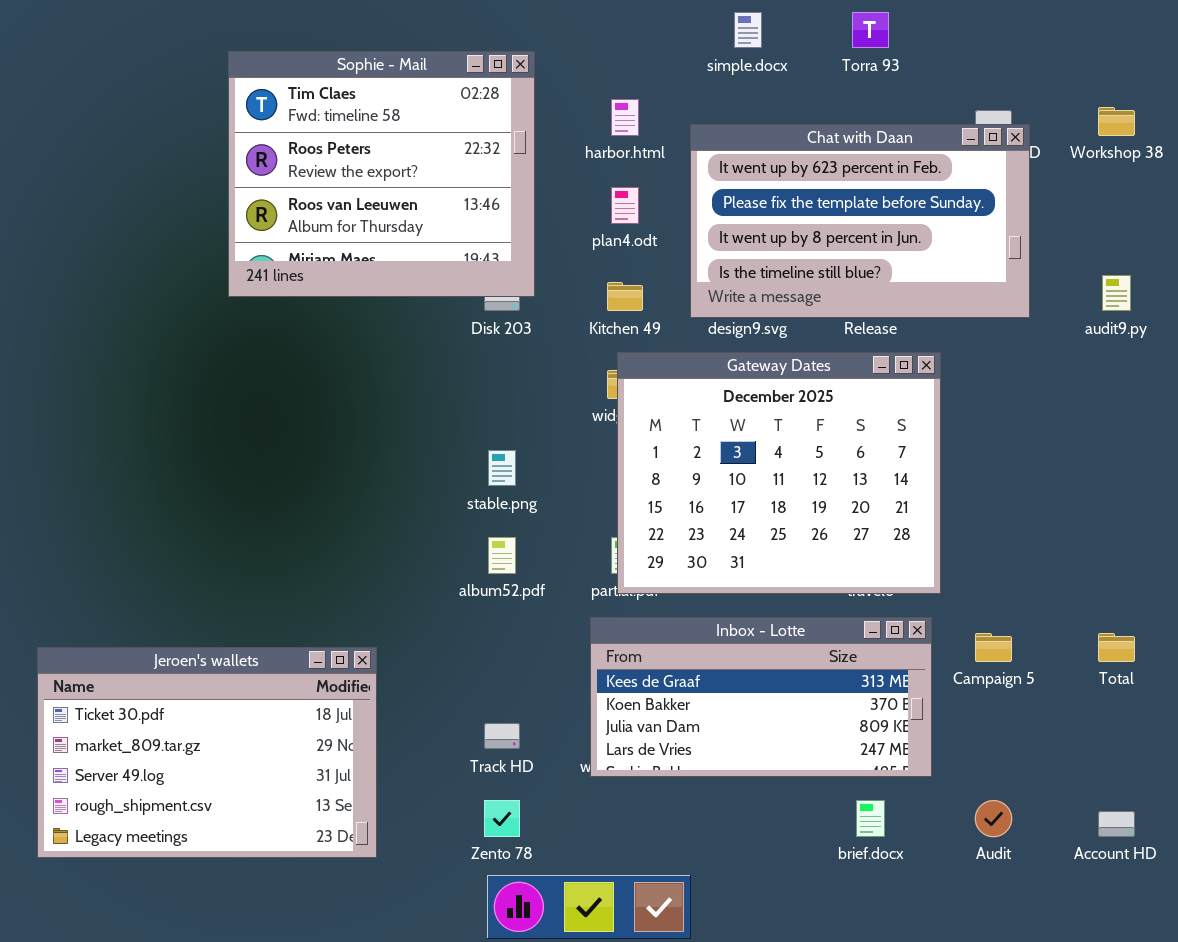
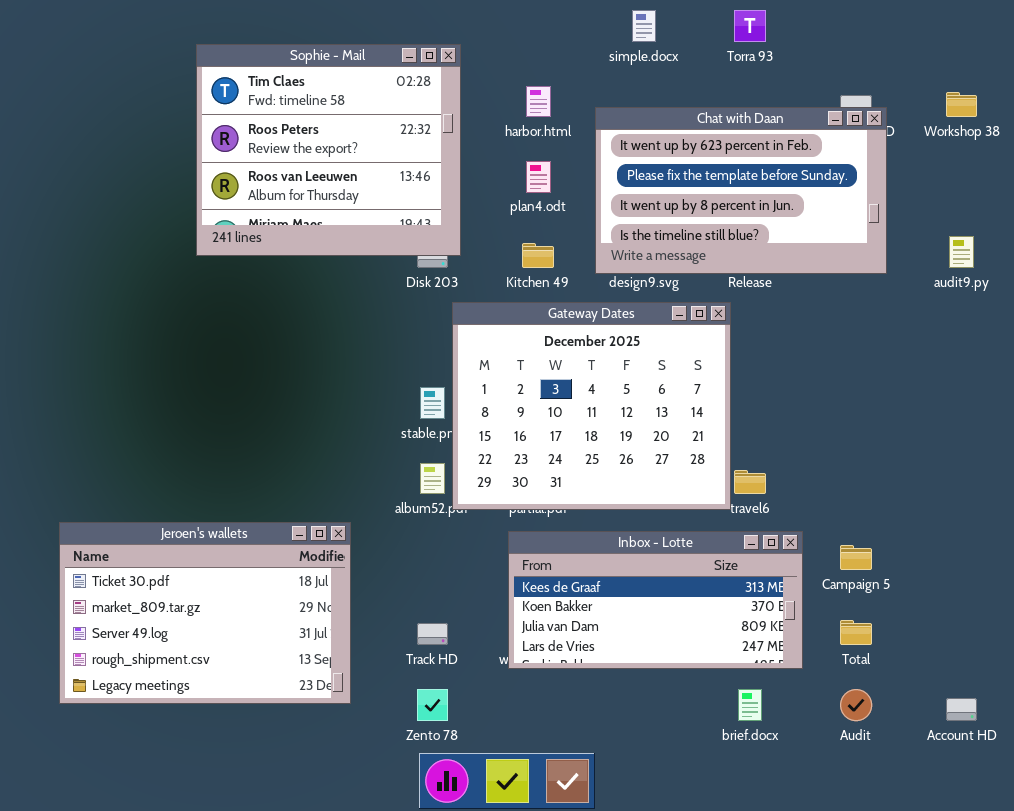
Gateway Dates: [617,352,941,594] -> [452,302,731,510], moved
Total: [1098,633,1135,662] -> [840,620,872,645], moved
Jeroen's wallets: [37,647,377,858] -> [59,522,351,704], moved

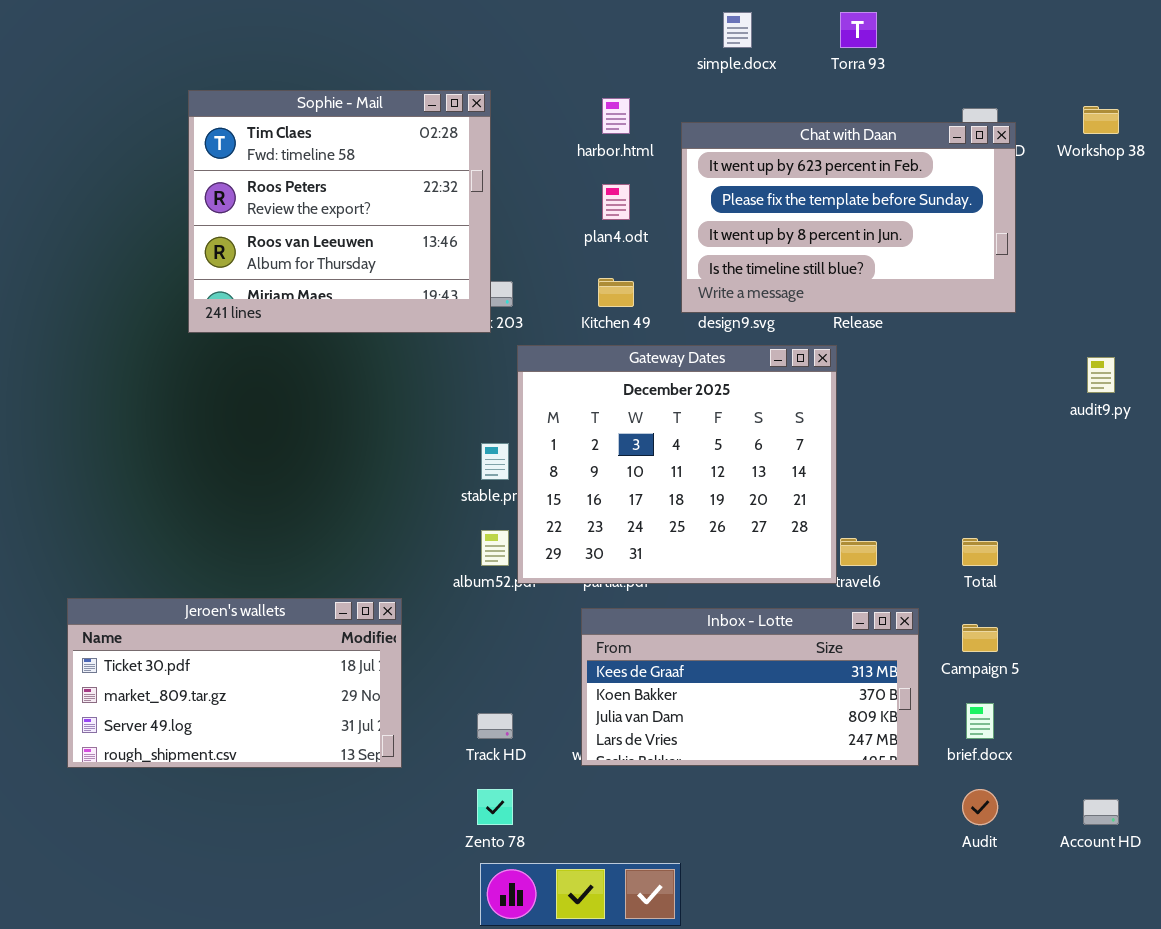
Sophie - Mail: [196,44,461,256] -> [188,90,491,333], moved
audit9.py: [949,236,974,268] -> [1087,357,1115,393], moved
Jeroen's wallets: [59,522,351,704] -> [67,598,402,768], resized
Total: [840,620,872,645] -> [962,538,998,566], moved
brief.docx: [738,689,762,721] -> [966,703,994,739], moved

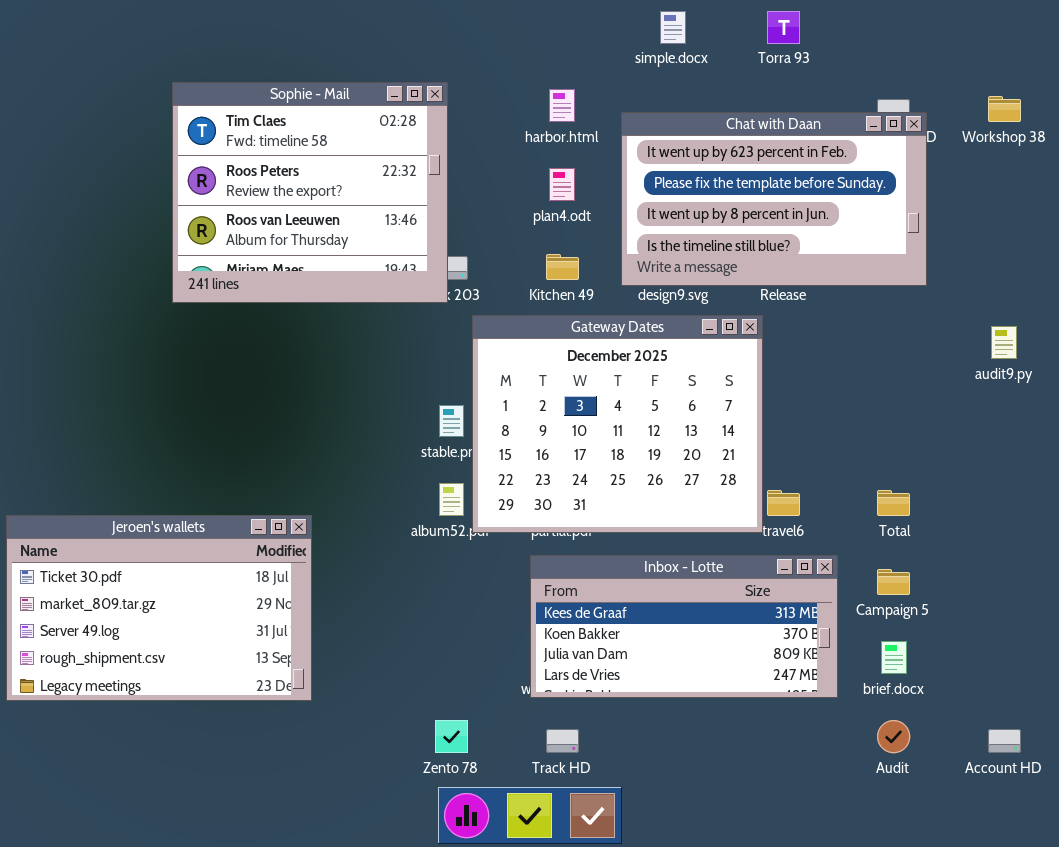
Jeroen's wallets: [67,598,402,768] -> [6,515,312,701], moved, resized
Track HD: [477,713,513,739] -> [546,729,579,753], moved

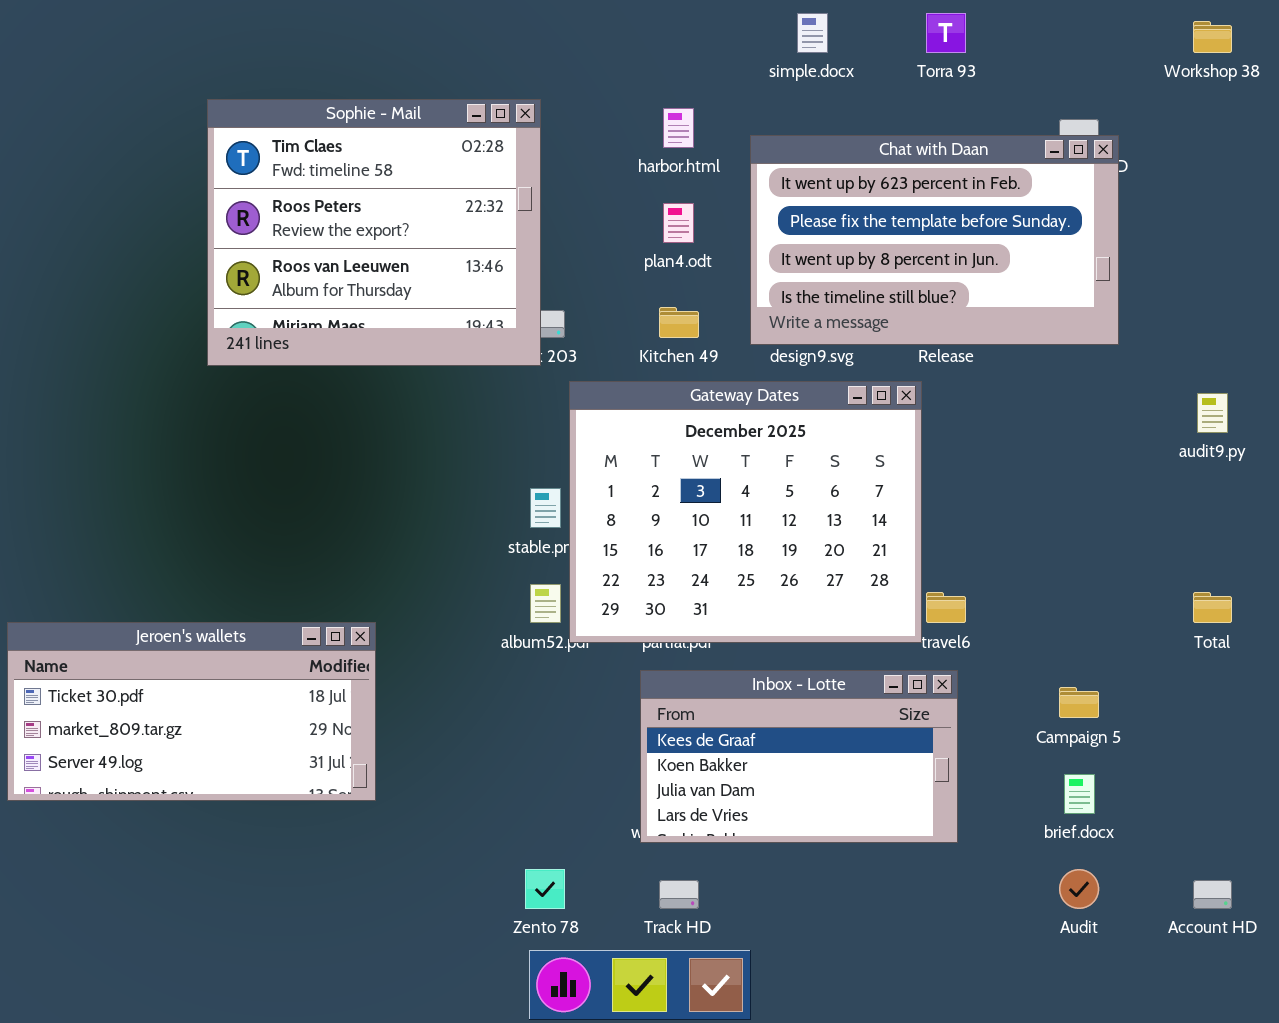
Workshop 38: [988,96,1021,122] -> [1193,21,1232,53], moved
Total: [877,490,910,516] -> [1193,592,1232,623], moved
Jeroen's wallets: [6,515,312,701] -> [7,622,376,801], resized
Inbox - Lotte: [530,555,838,698] -> [640,670,958,843], resized

